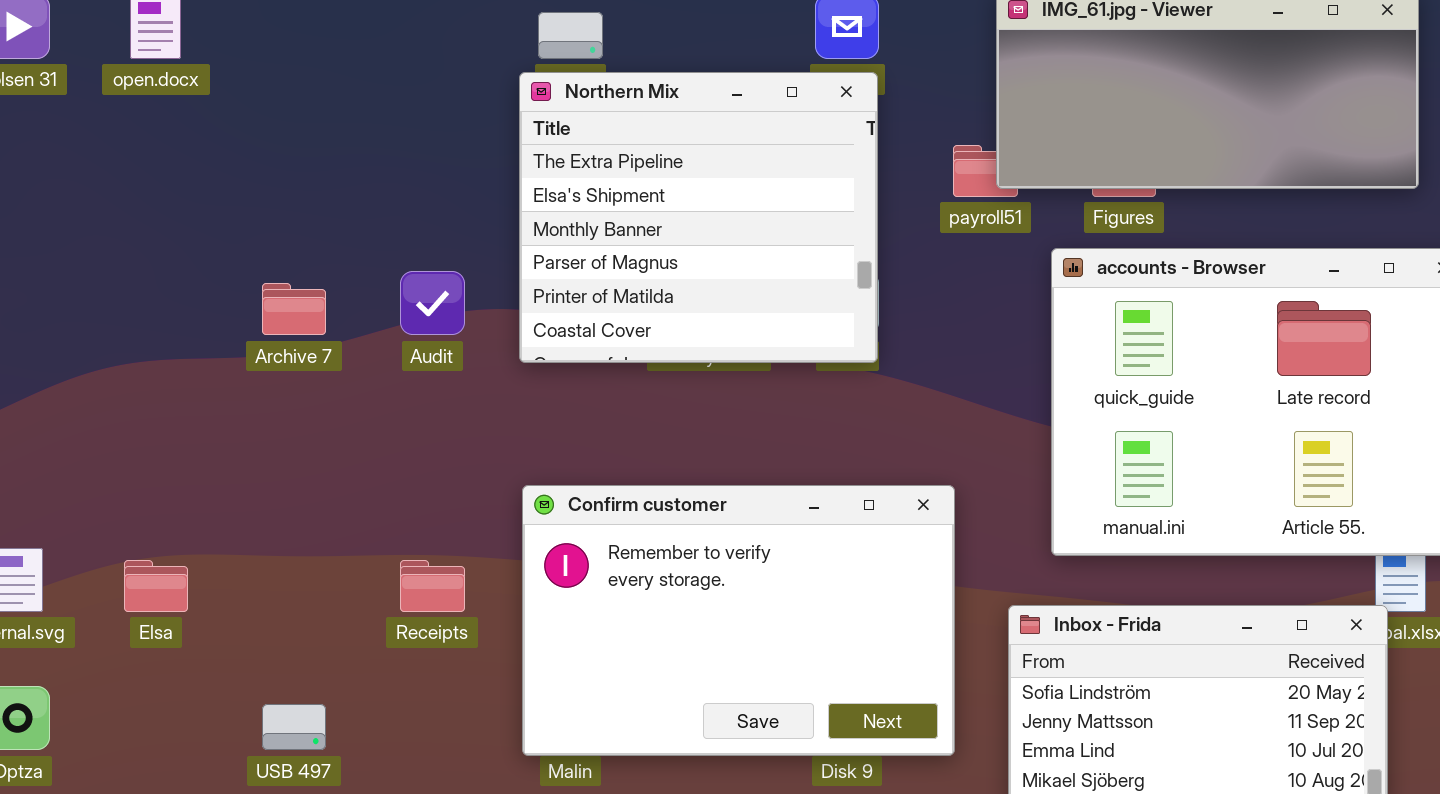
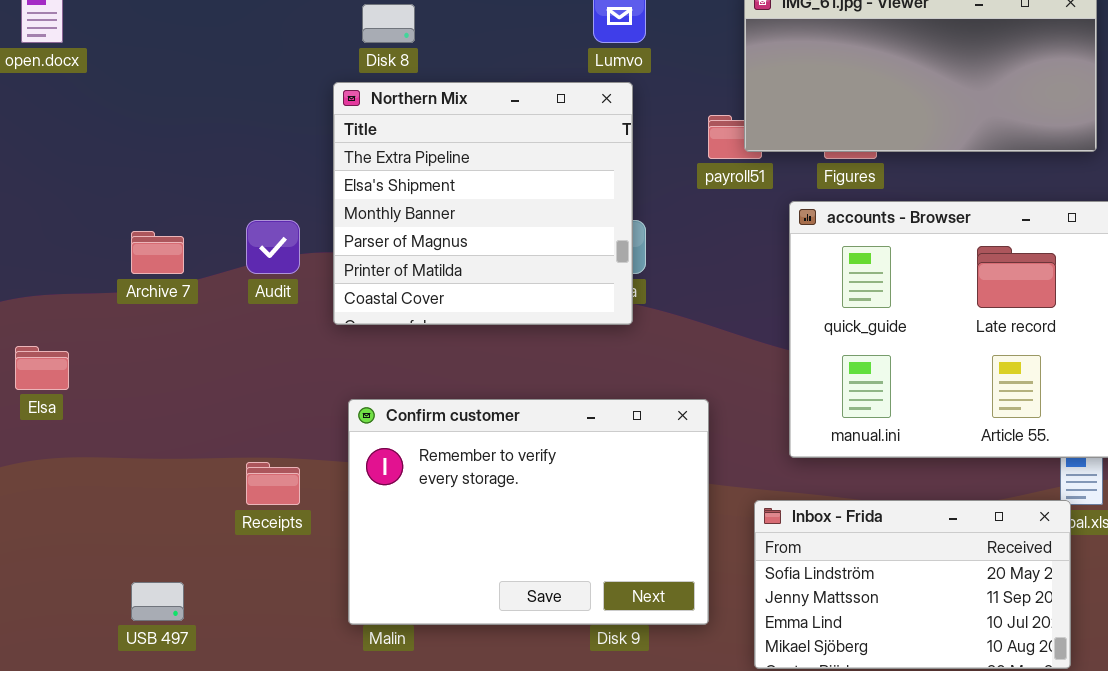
Northern Mix: [519,72,878,363] -> [333,82,633,325], moved
Elsa: [124,560,188,612] -> [15,346,69,390], moved

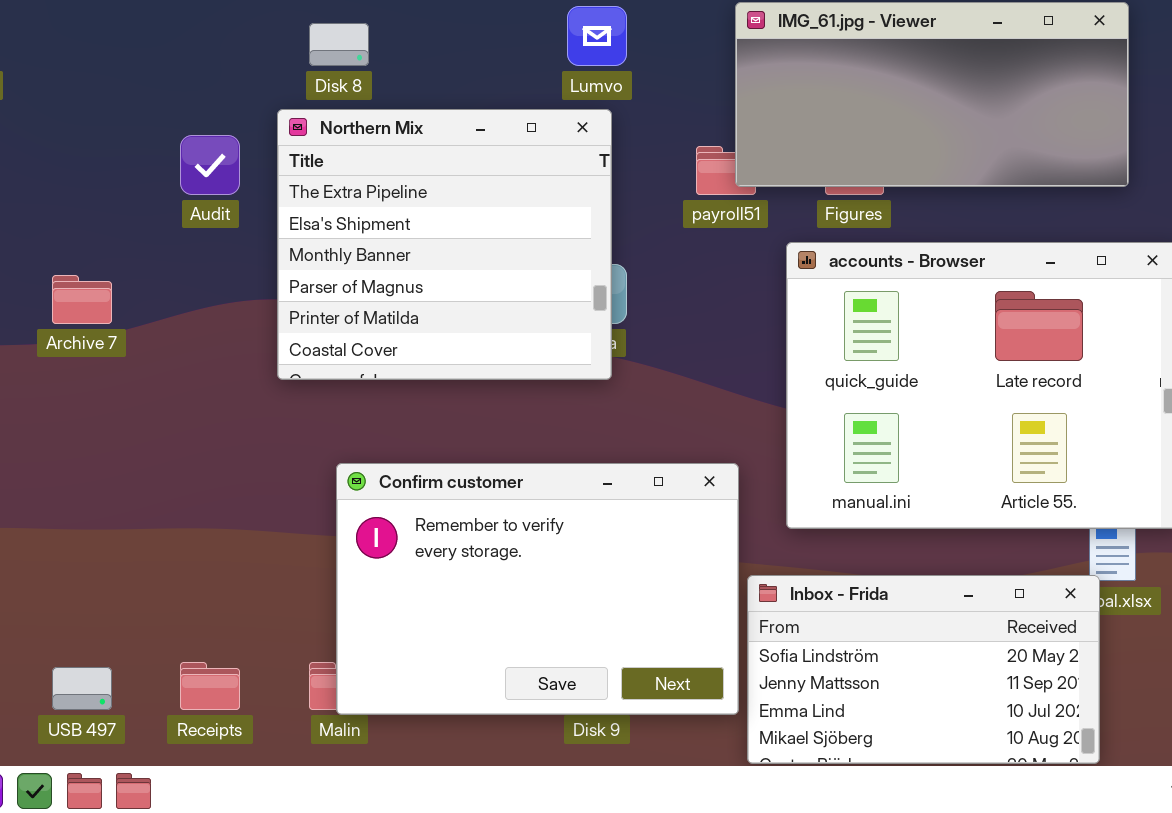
Audit: [246,220,300,274] -> [180,135,240,195], moved
Confirm customer: [348,399,709,625] -> [336,463,739,715], moved
Receipts: [246,462,300,505] -> [180,662,240,710], moved

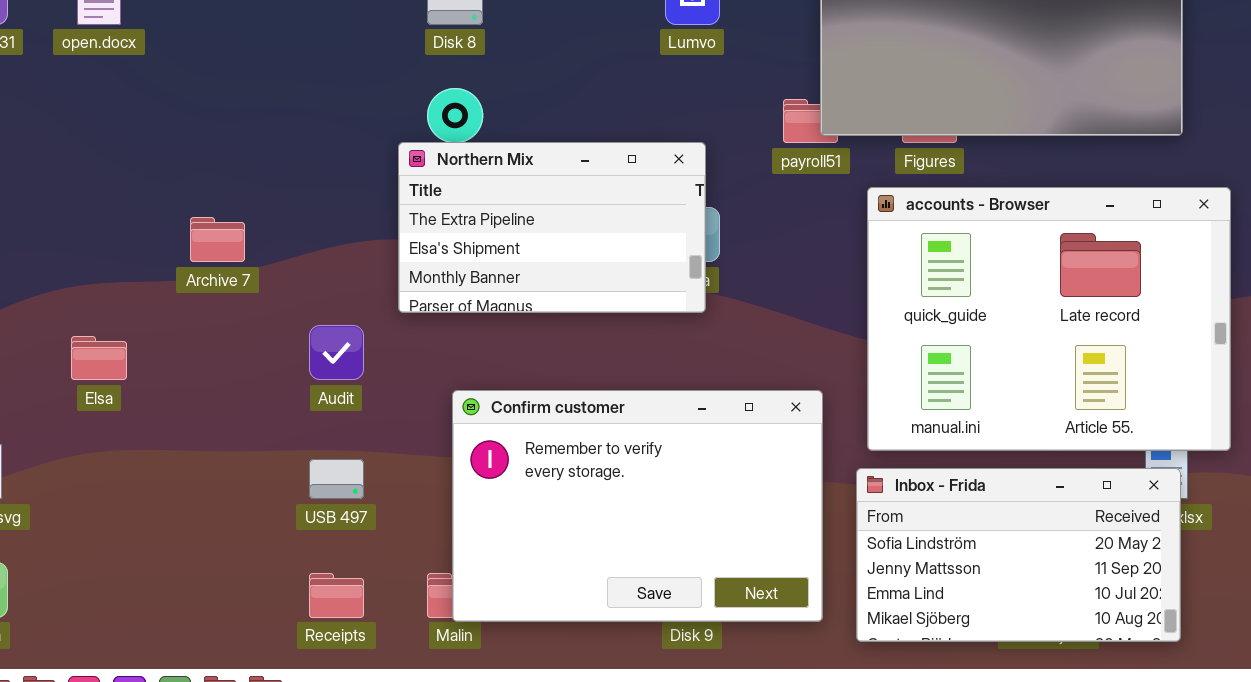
Northern Mix: [277,109,612,380] -> [398,142,706,313], resized
Audit: [180,135,240,195] -> [309,325,364,380], moved
Inbox - Frida: [747,575,1100,764] -> [856,468,1181,642], moved
USB 497: [52,667,112,710] -> [309,459,364,499], moved

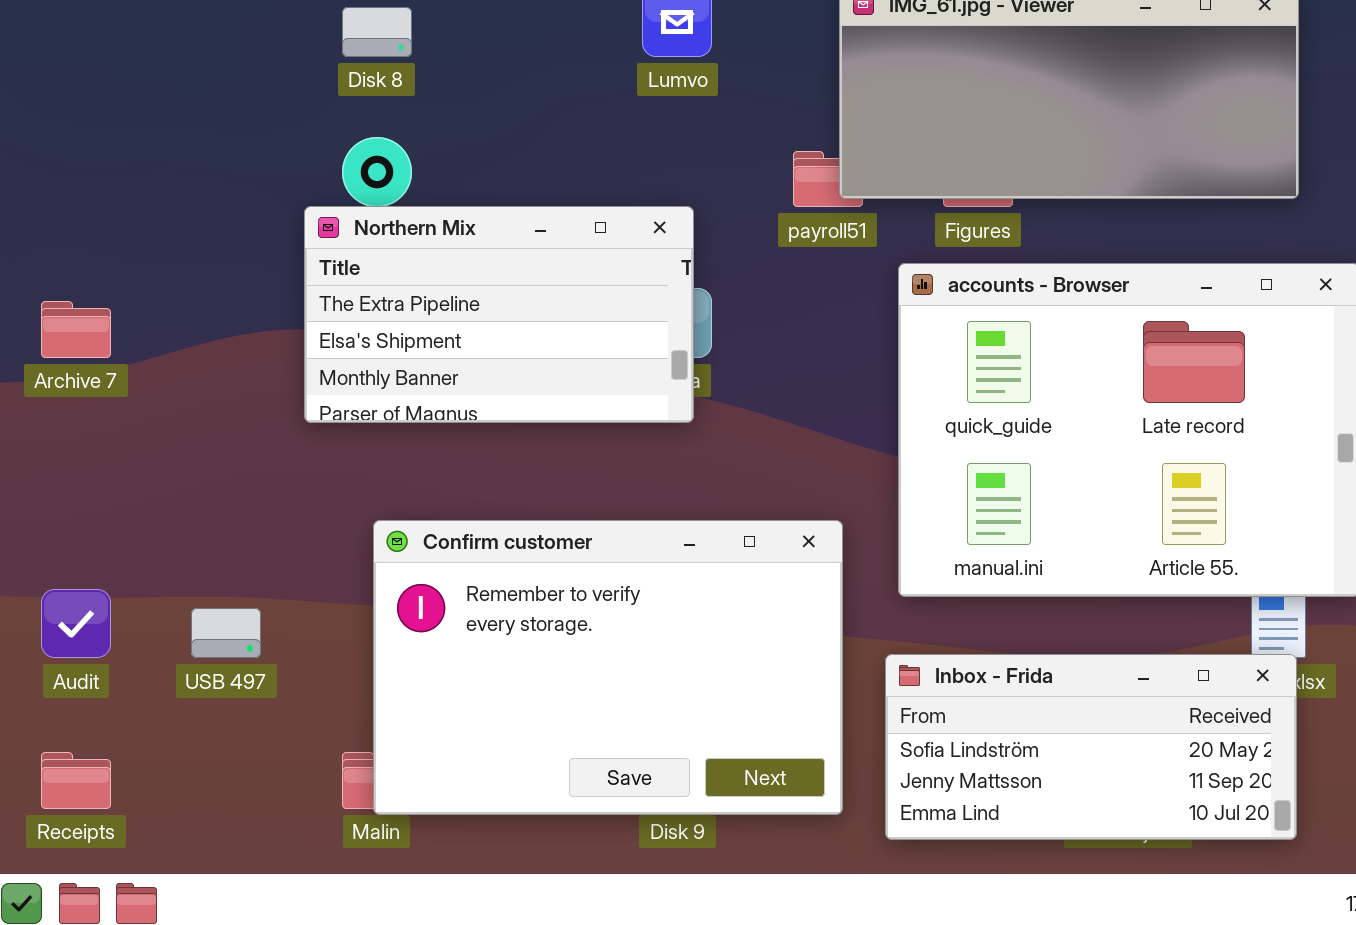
Audit: [309,325,364,380] -> [41,589,111,658], moved
Inbox - Frida: [856,468,1181,642] -> [885,654,1297,840], resized
Receipts: [309,573,364,618] -> [41,752,111,809], moved

